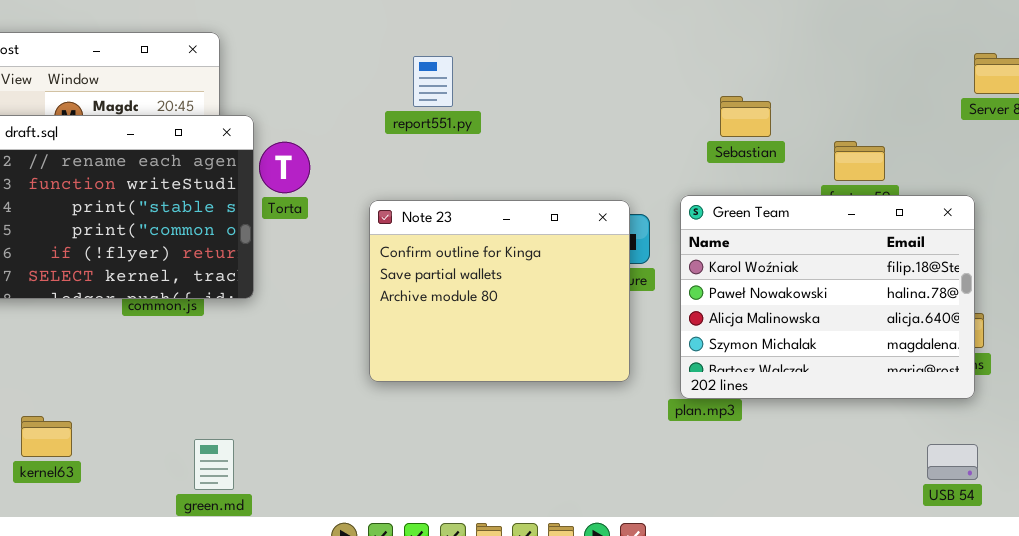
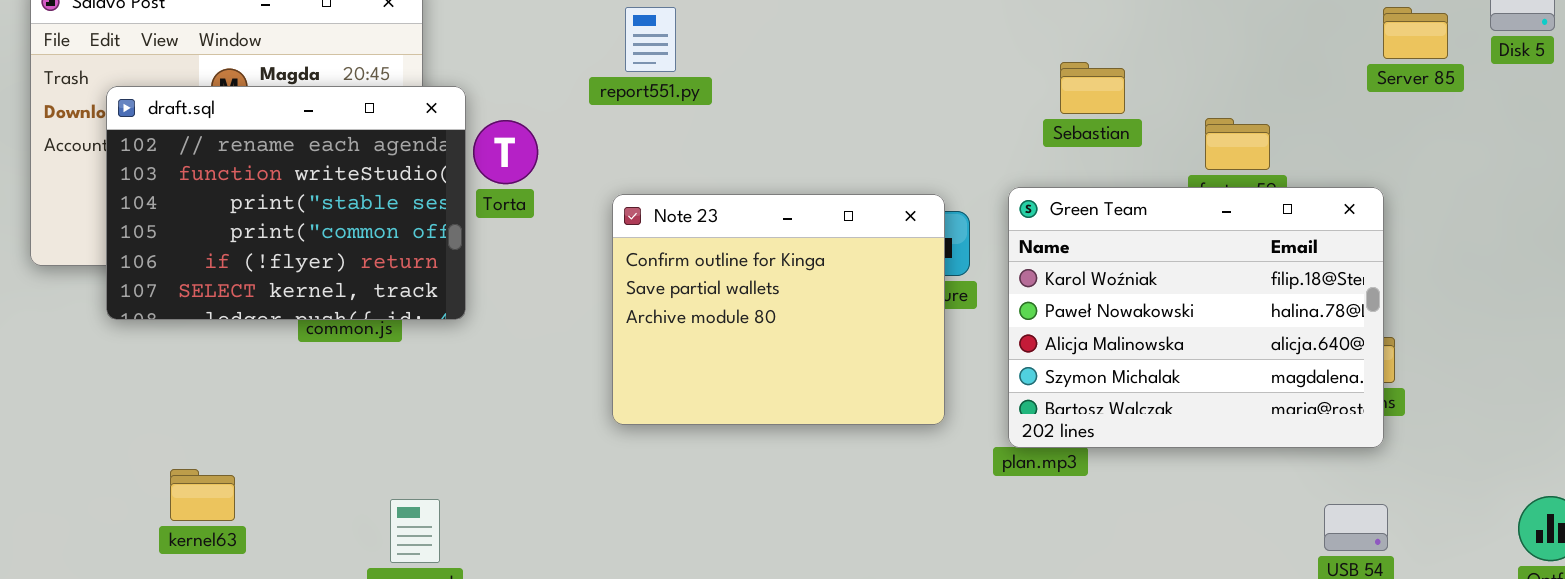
report551.py: [413,56,453,107] -> [625,7,676,72], moved

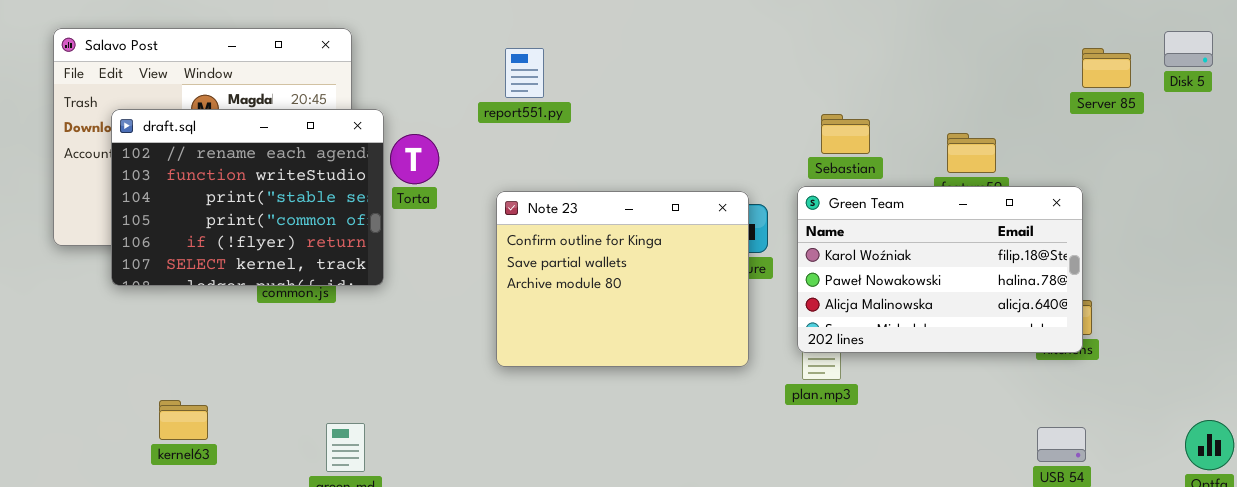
Sebastian: [1060,62,1125,114] -> [821,114,870,154], moved
Green Team: [1008,187,1384,448] -> [797,186,1083,353], resized

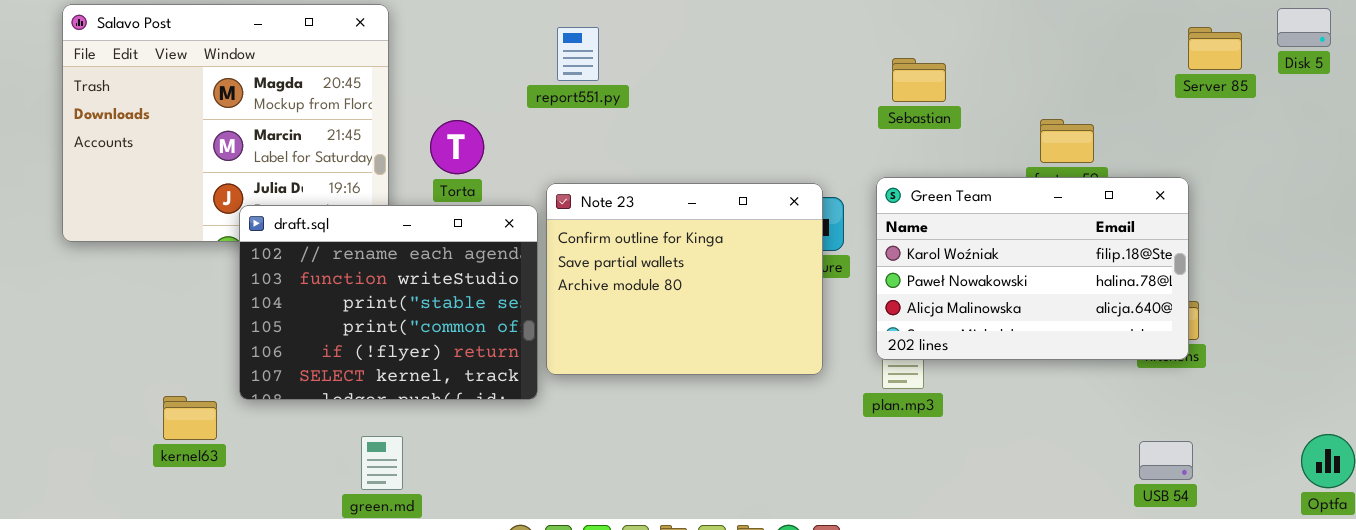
draft.sql: [111,109,384,286] -> [239,205,538,400], moved
Sebastian: [821,114,870,154] -> [892,58,946,102], moved
kernel63: [159,400,208,440] -> [163,396,217,440], moved

